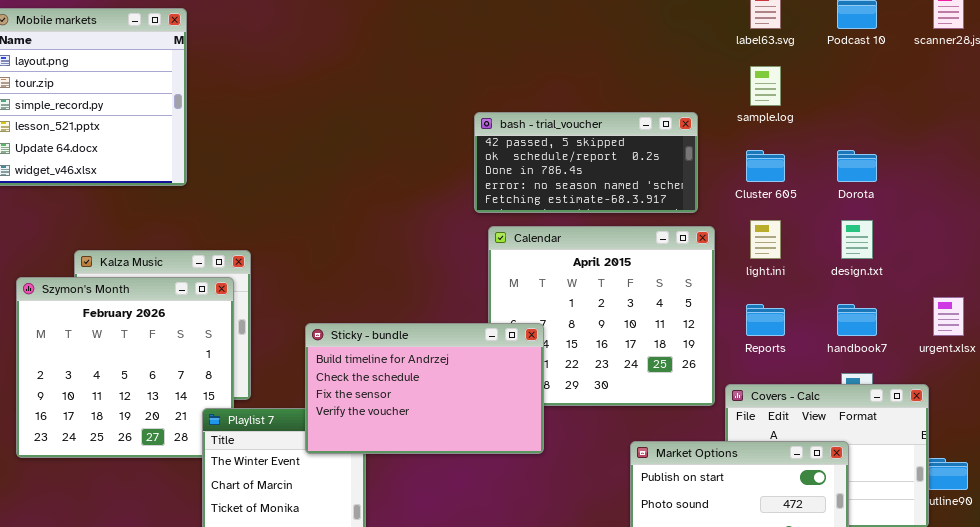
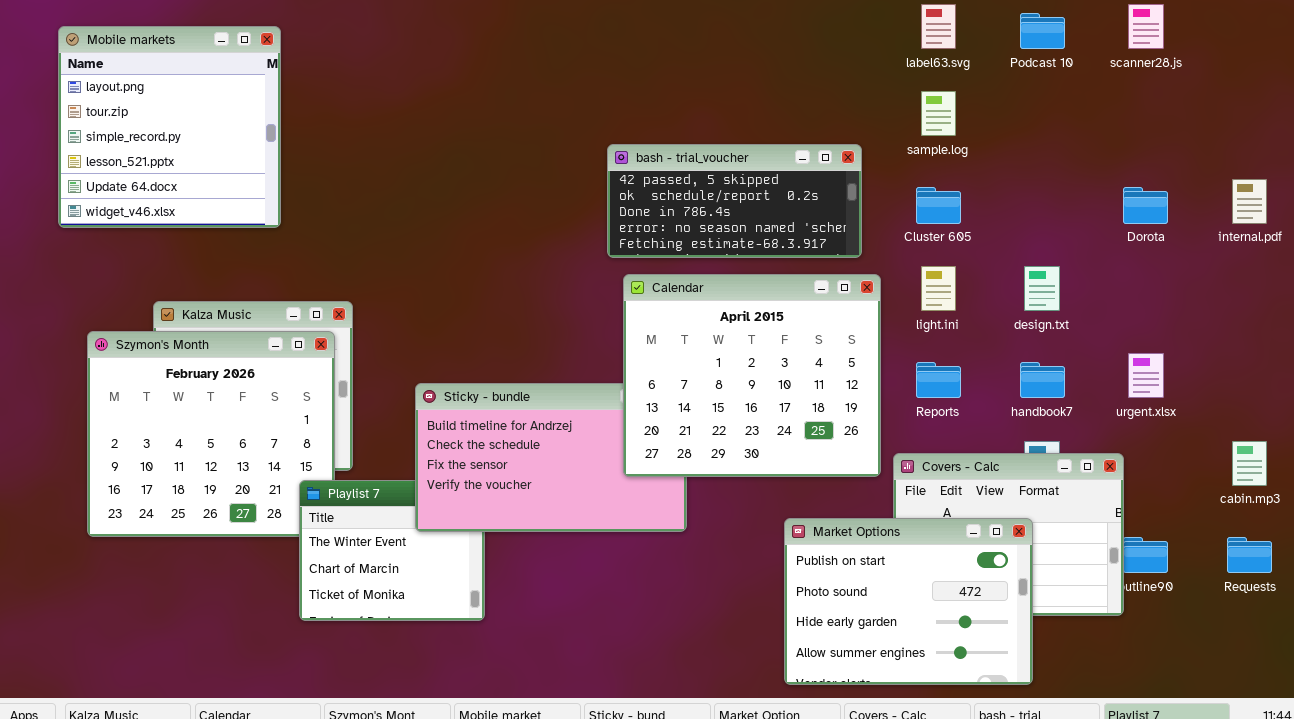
Dorota: [837,150,877,182] -> [1123,187,1168,224], moved
Calendar: [488,226,715,406] -> [623,274,881,477], raised

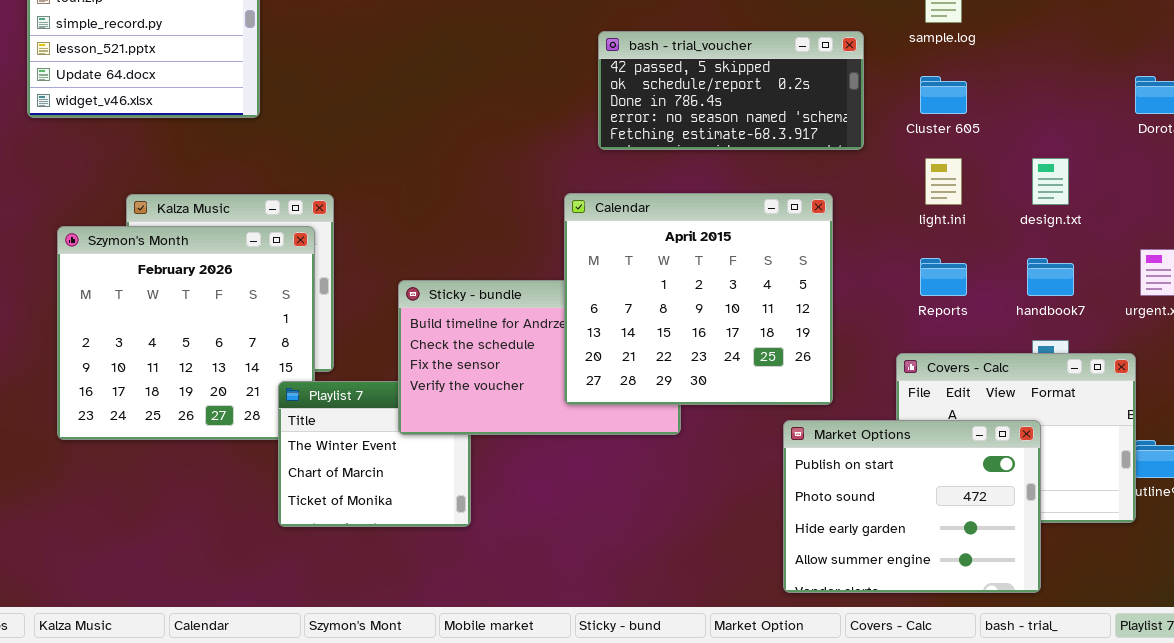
Calendar: [623,274,881,477] -> [564,193,833,405], moved

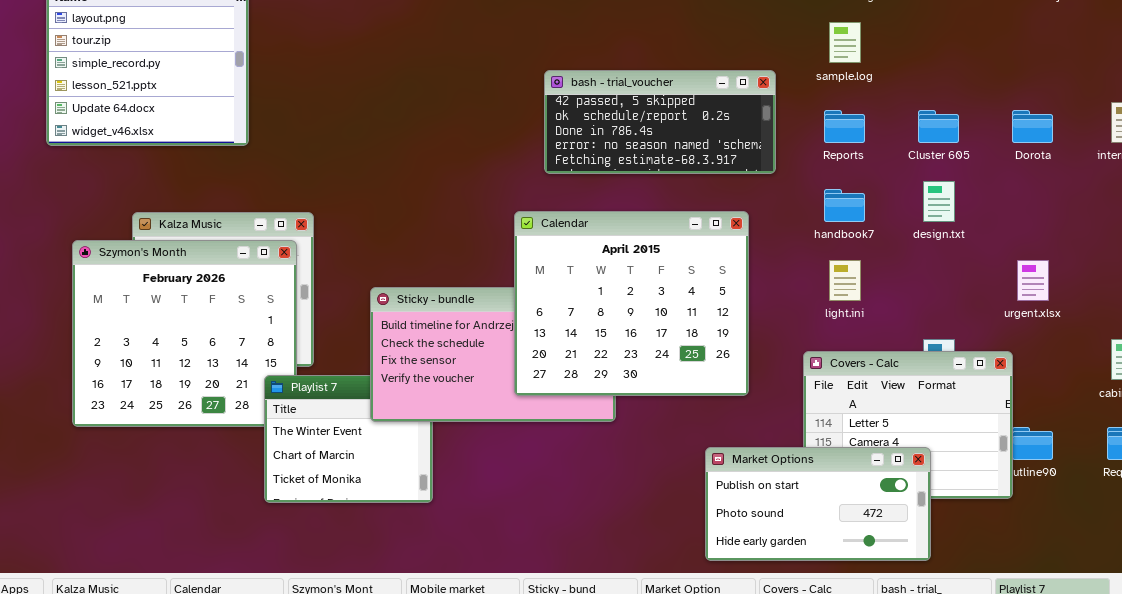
Cluster 605: [920,76,967,114] -> [918,110,959,143], moved
light.ini: [925,158,962,205] -> [829,260,861,301], moved
Reports: [920,258,967,296] -> [824,110,865,143], moved
handbook7: [1027,258,1074,296] -> [824,189,865,222], moved
Market Options: [783,420,1041,593] -> [705,447,931,561], resized

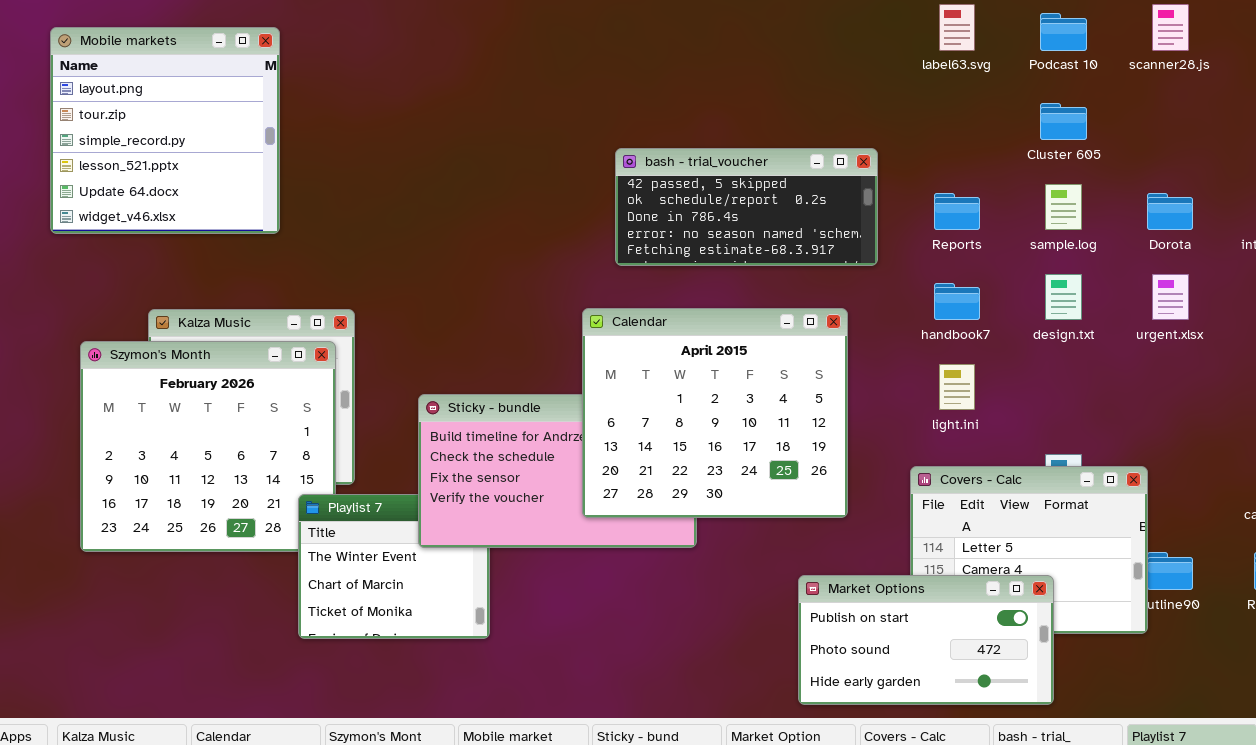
sample.log: [829,22,861,63] -> [1045,184,1082,230], moved
Cluster 605: [918,110,959,143] -> [1040,103,1087,140], moved
urgent.xlsx: [1017,260,1049,301] -> [1152,274,1189,320], moved

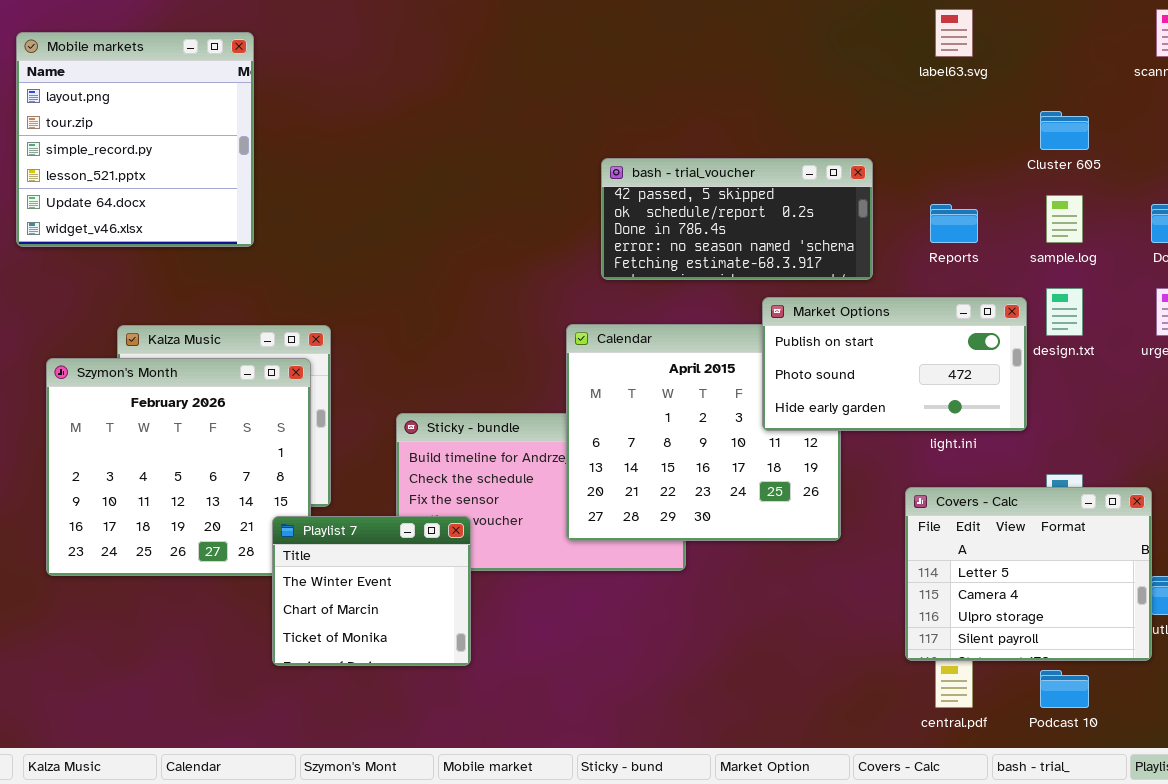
Podcast 10: [1040,13,1087,51] -> [1040,670,1089,708], moved
Playlist 7: [298,494,490,639] -> [272,516,471,666], raised
Market Options: [798,575,1054,705] -> [762,297,1027,431], moved

